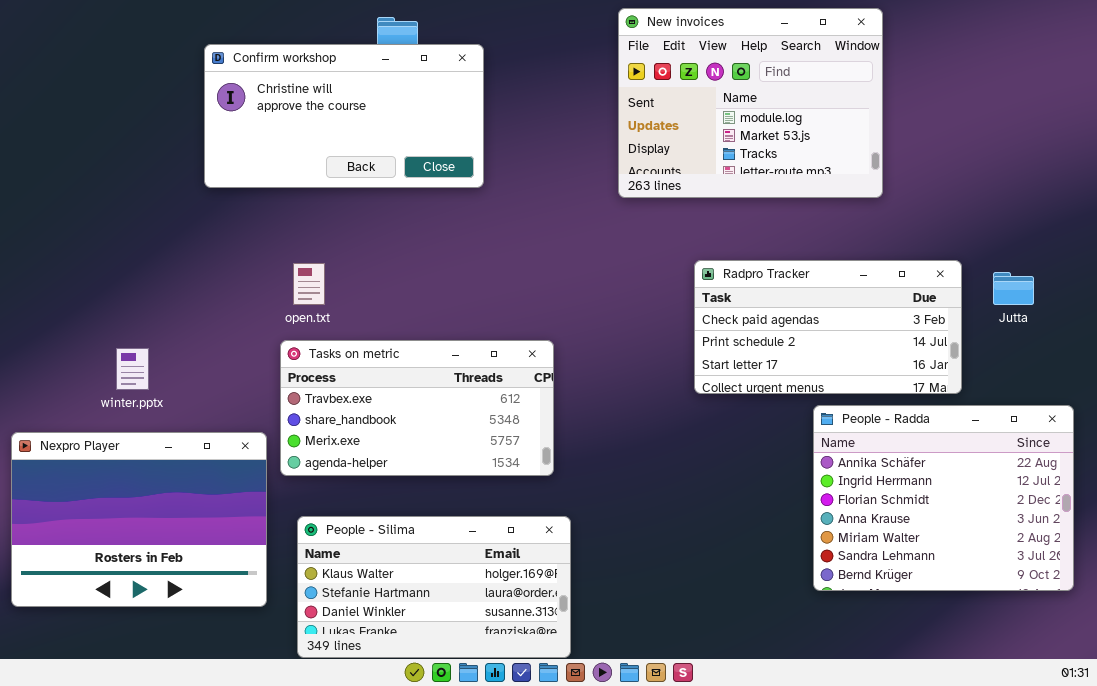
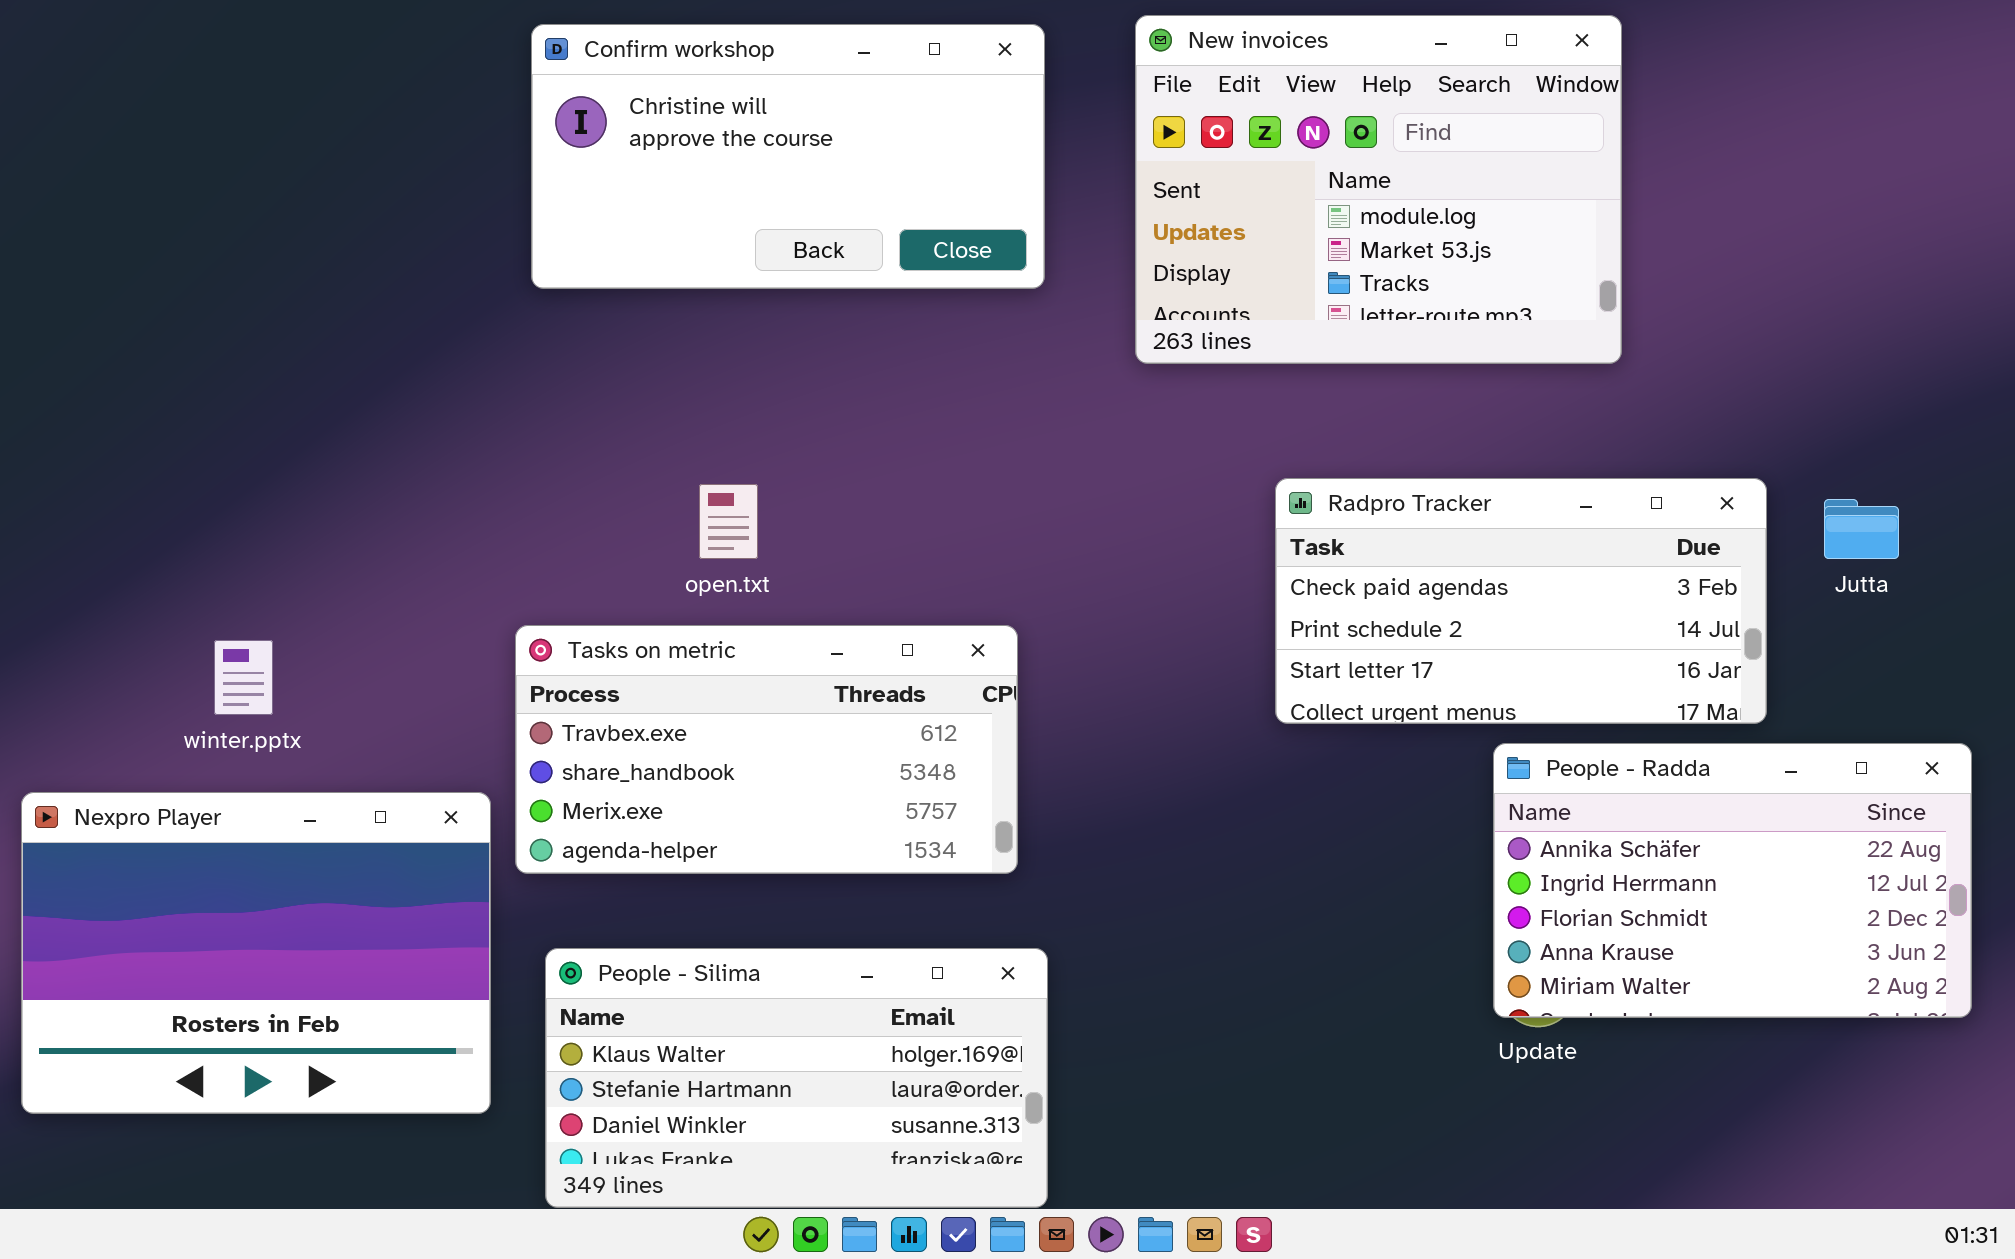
Confirm workshop: [204,44,484,188] -> [531,24,1045,289], moved
open.txt: [293,263,325,305] -> [699,484,758,559], moved
People - Radda: [813,405,1074,591] -> [1493,743,1972,1018], resized

